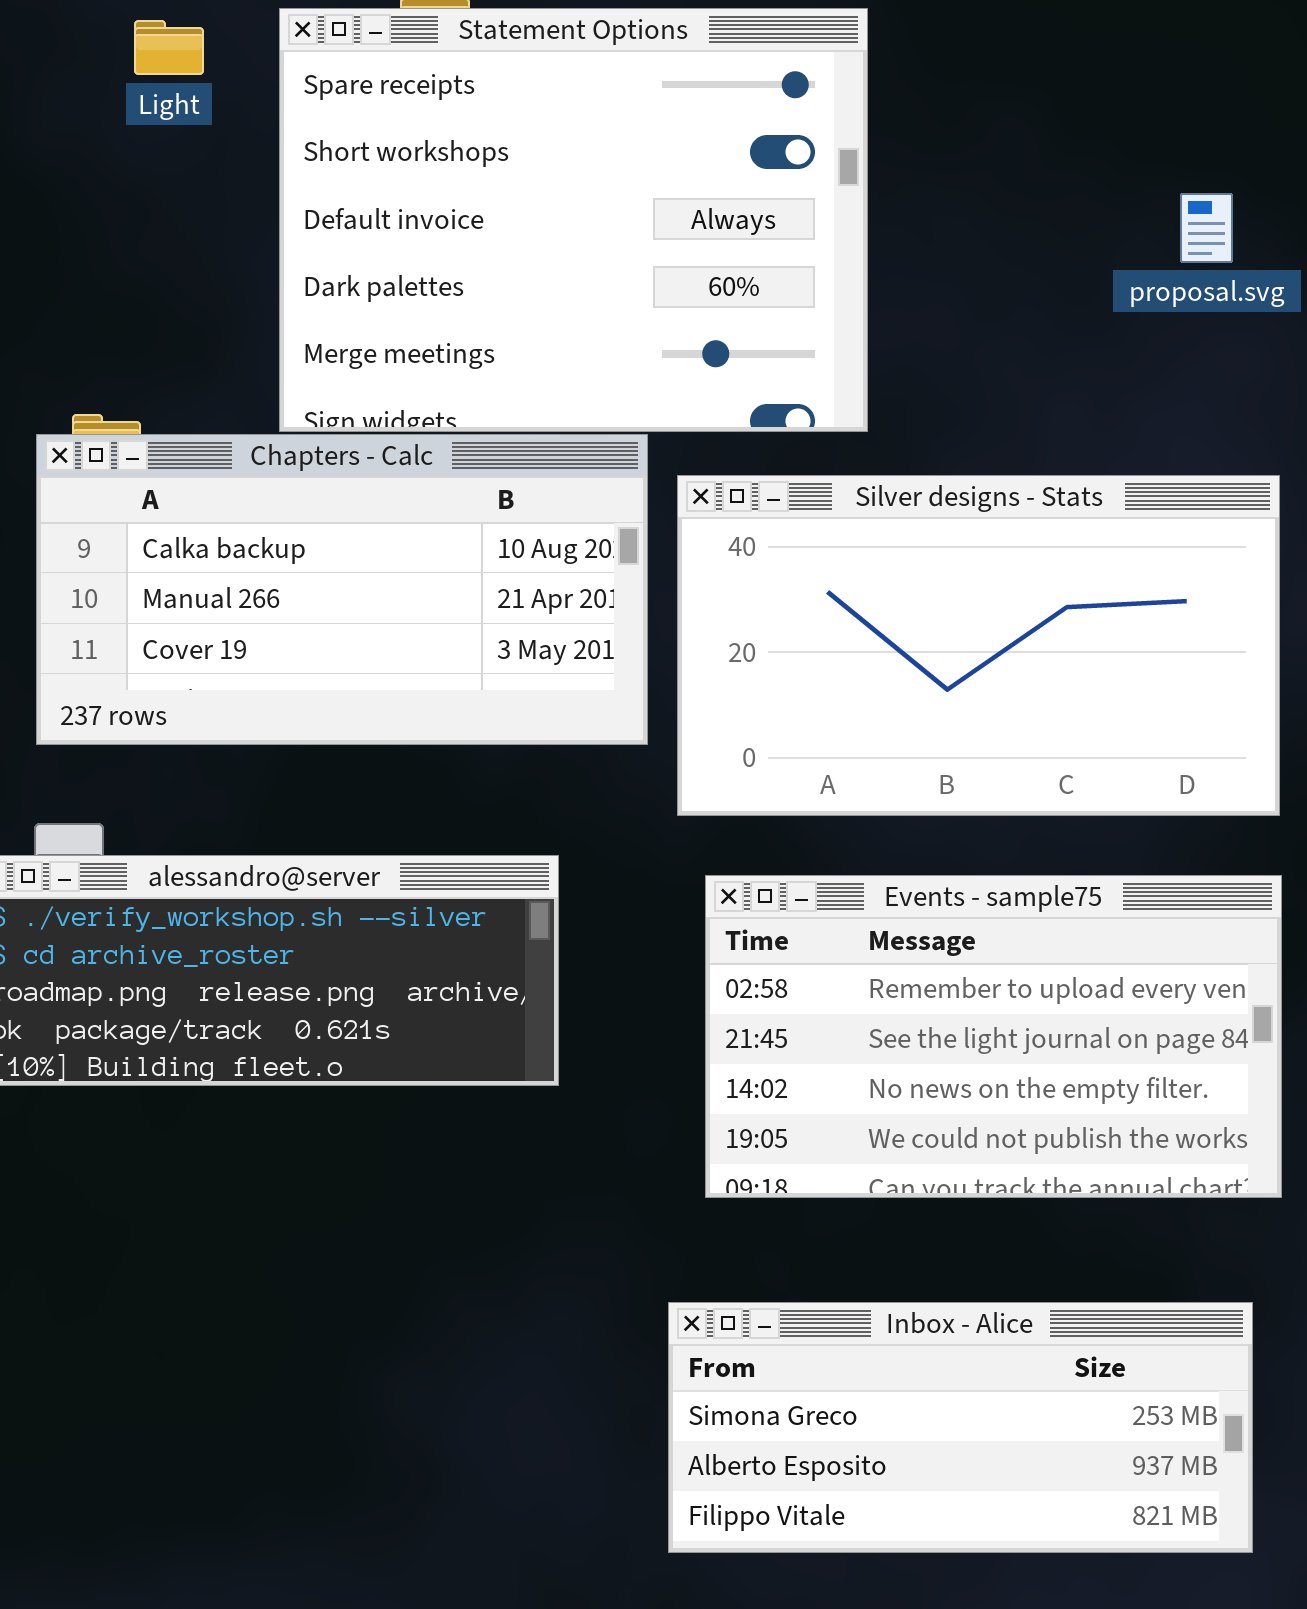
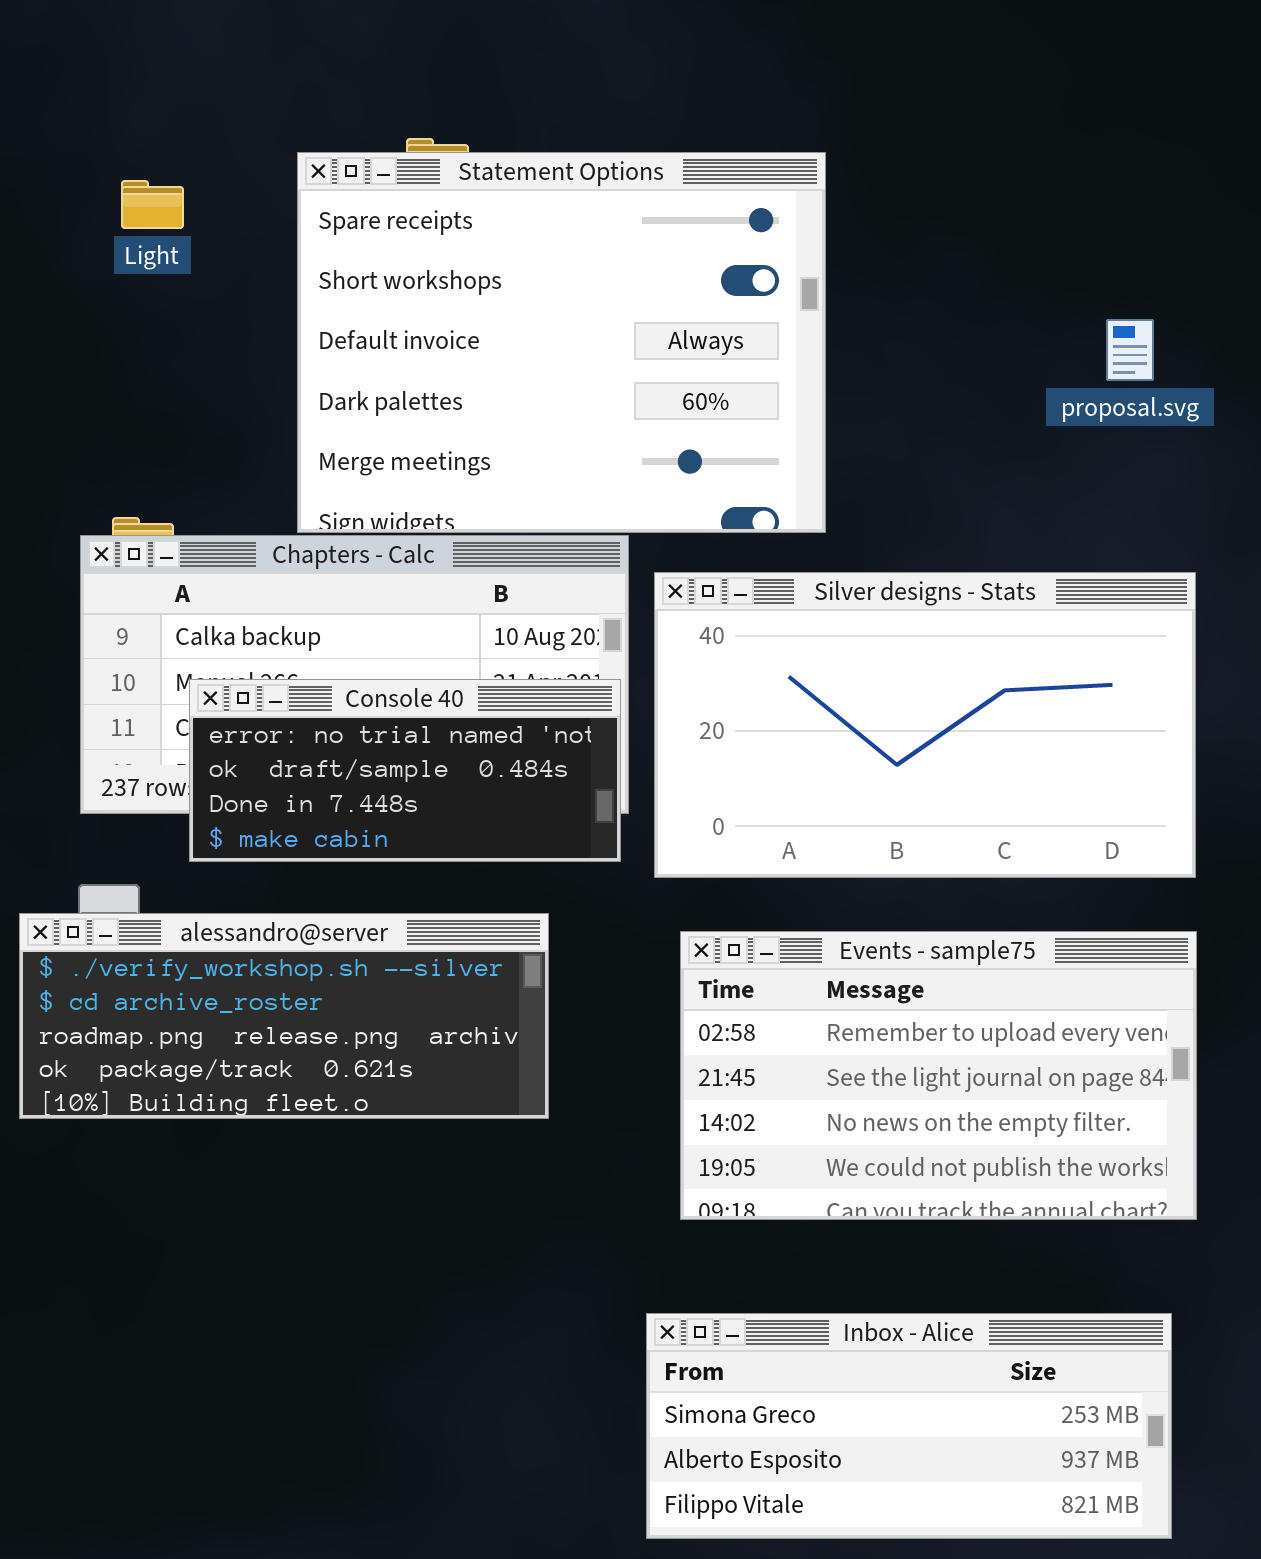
Light: [134,20,204,75] -> [121,180,184,229], moved
Console 40: none -> [189,679,621,862], opened

